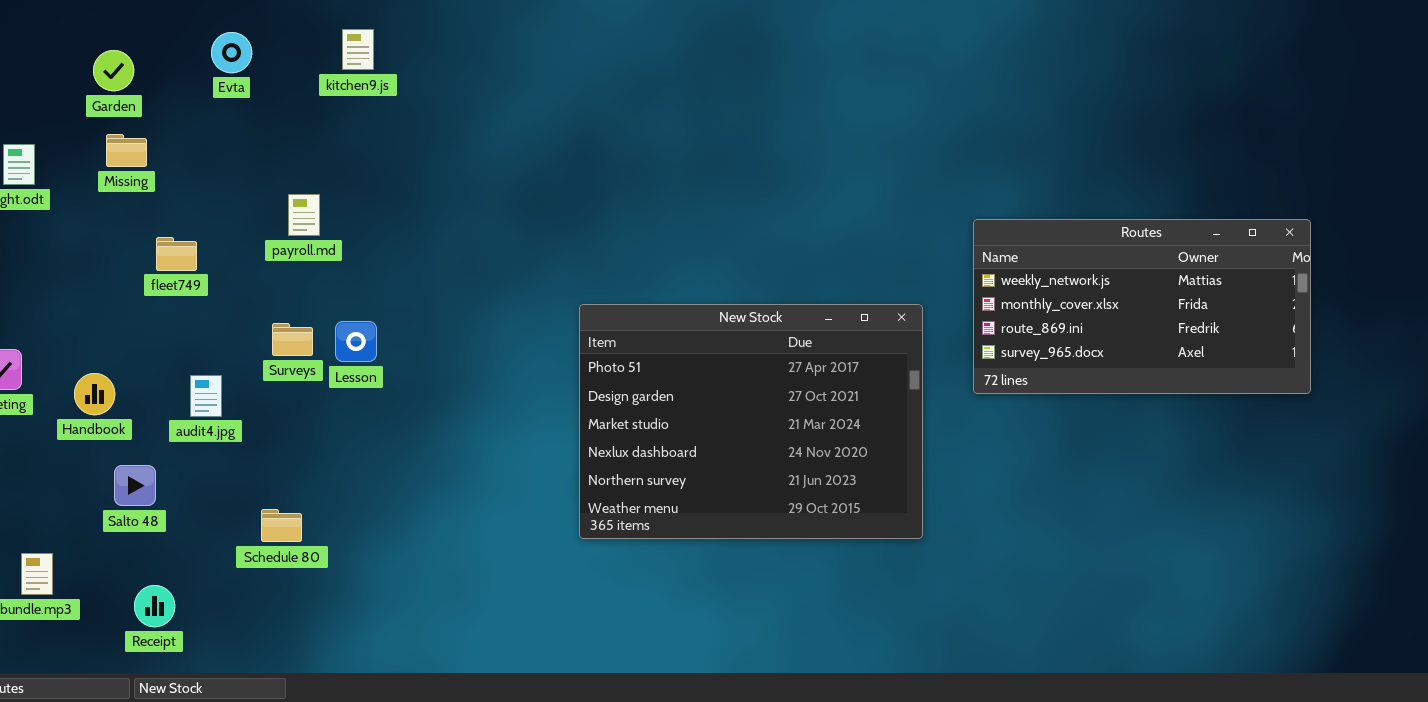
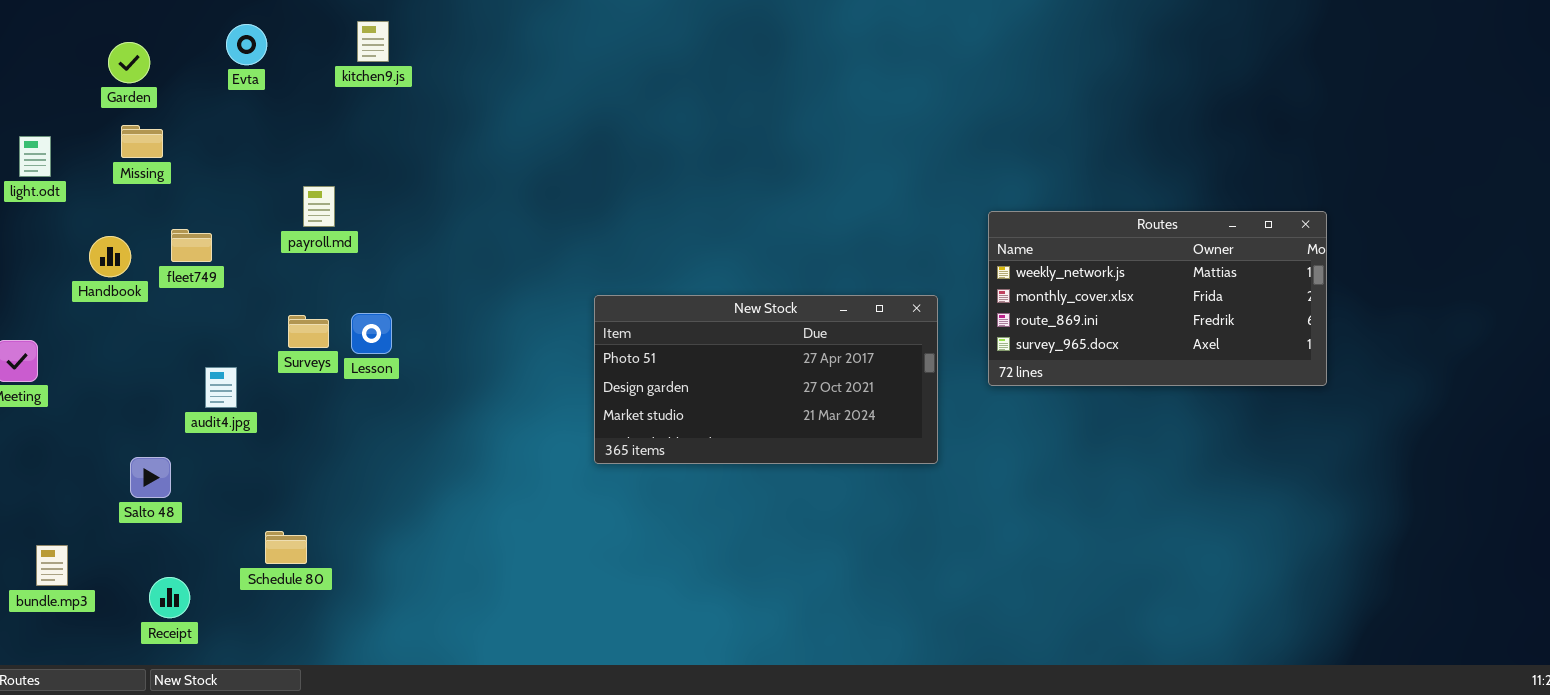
New Stock: [579,304,923,539] -> [594,295,938,464], resized
Handbook: [74,373,115,415] -> [89,236,131,277], moved
Schedule 80: [261,509,302,542] -> [265,531,307,564], moved

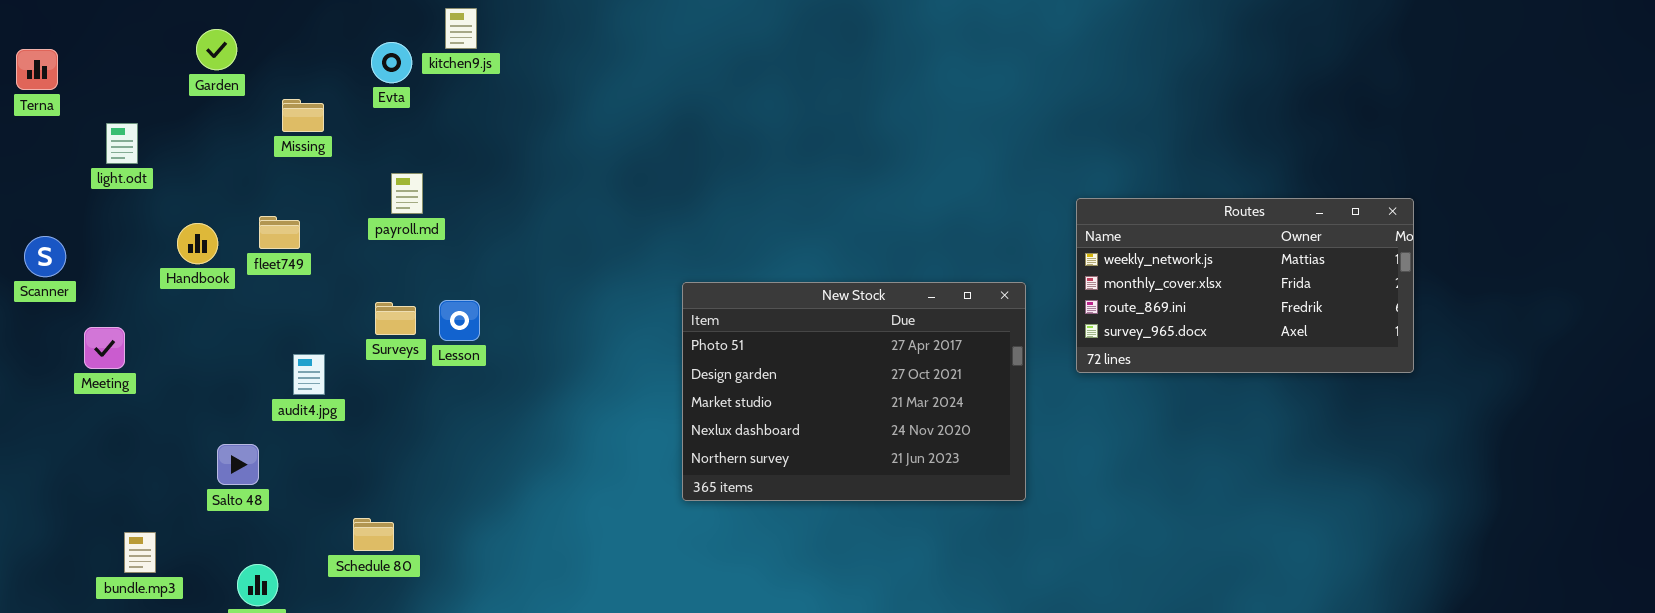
Evta: [226,24,267,65] -> [371,42,412,83], moved
Missing: [121,125,163,158] -> [282,99,324,132], moved
New Stock: [594,295,938,464] -> [682,282,1026,501], resized

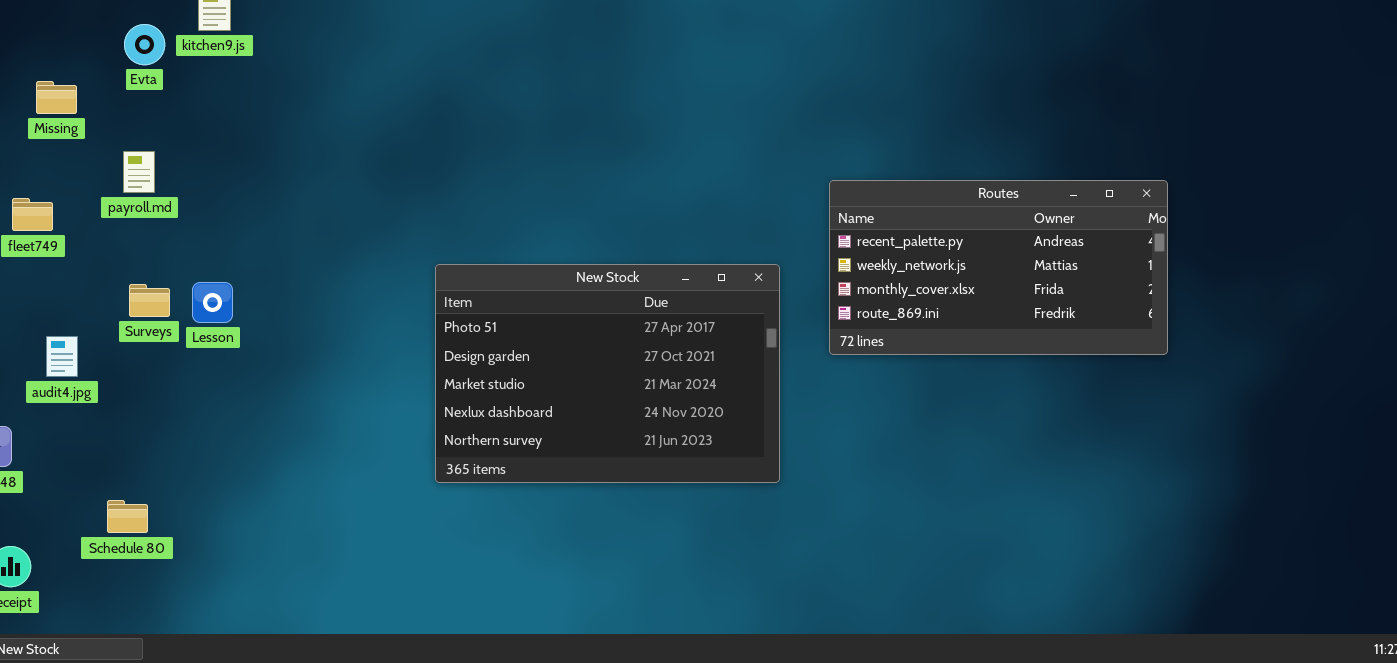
payroll.md: [391,173,423,214] -> [123,151,155,193], moved
Routes: [1076,198,1414,373] -> [829,180,1168,355], scrolled up 1 row

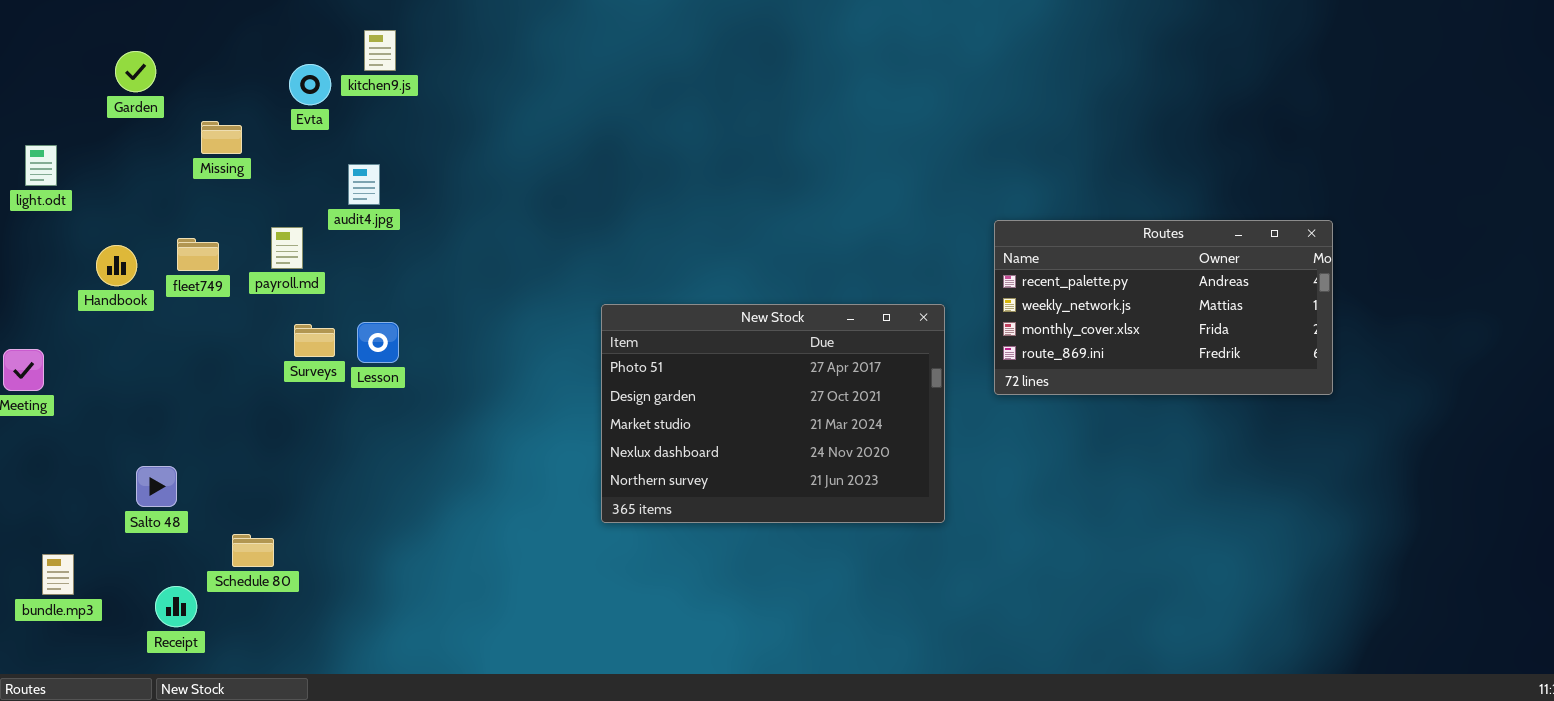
payroll.md: [123,151,155,193] -> [271,227,303,269], moved
audit4.jpg: [46,336,78,377] -> [348,164,380,205], moved
Schedule 80: [107,500,148,533] -> [232,534,274,567], moved

